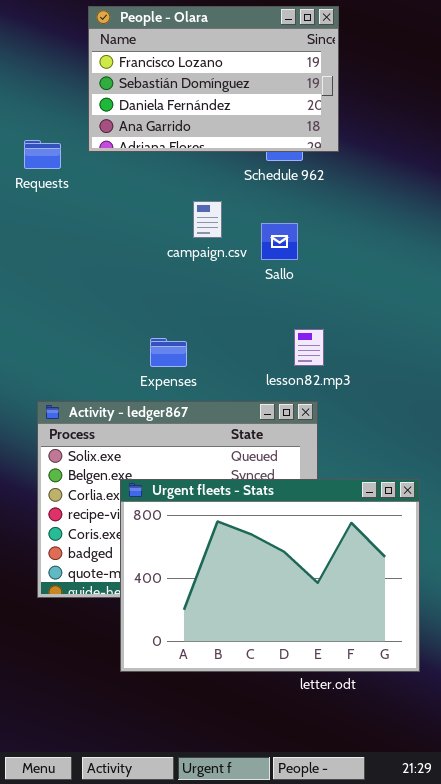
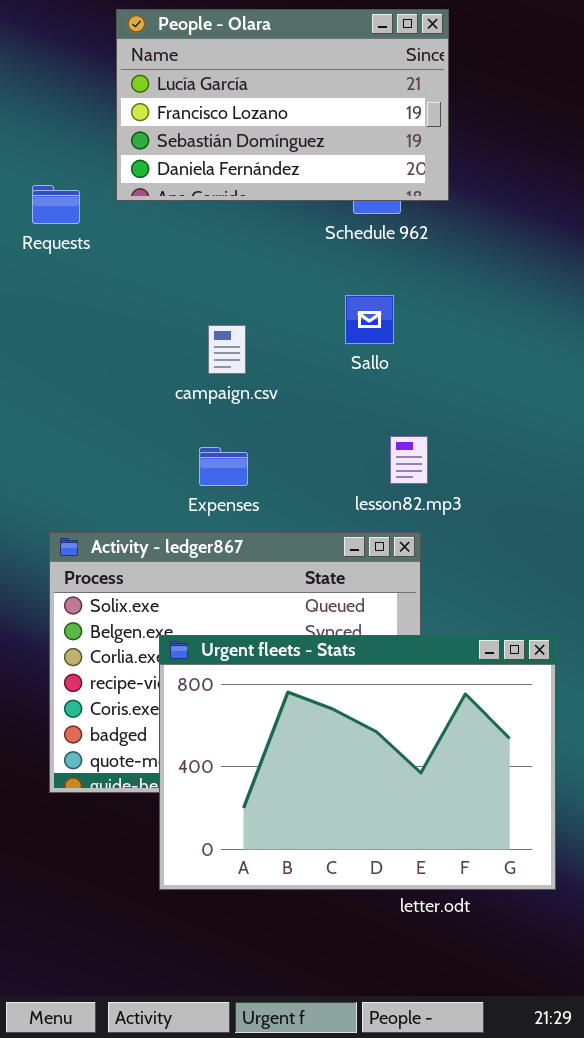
People - Olara: [88,6,339,152] -> [116,9,449,201], scrolled up 1 row
campaign.csv: [193,201,222,238] -> [208,325,246,374], moved

